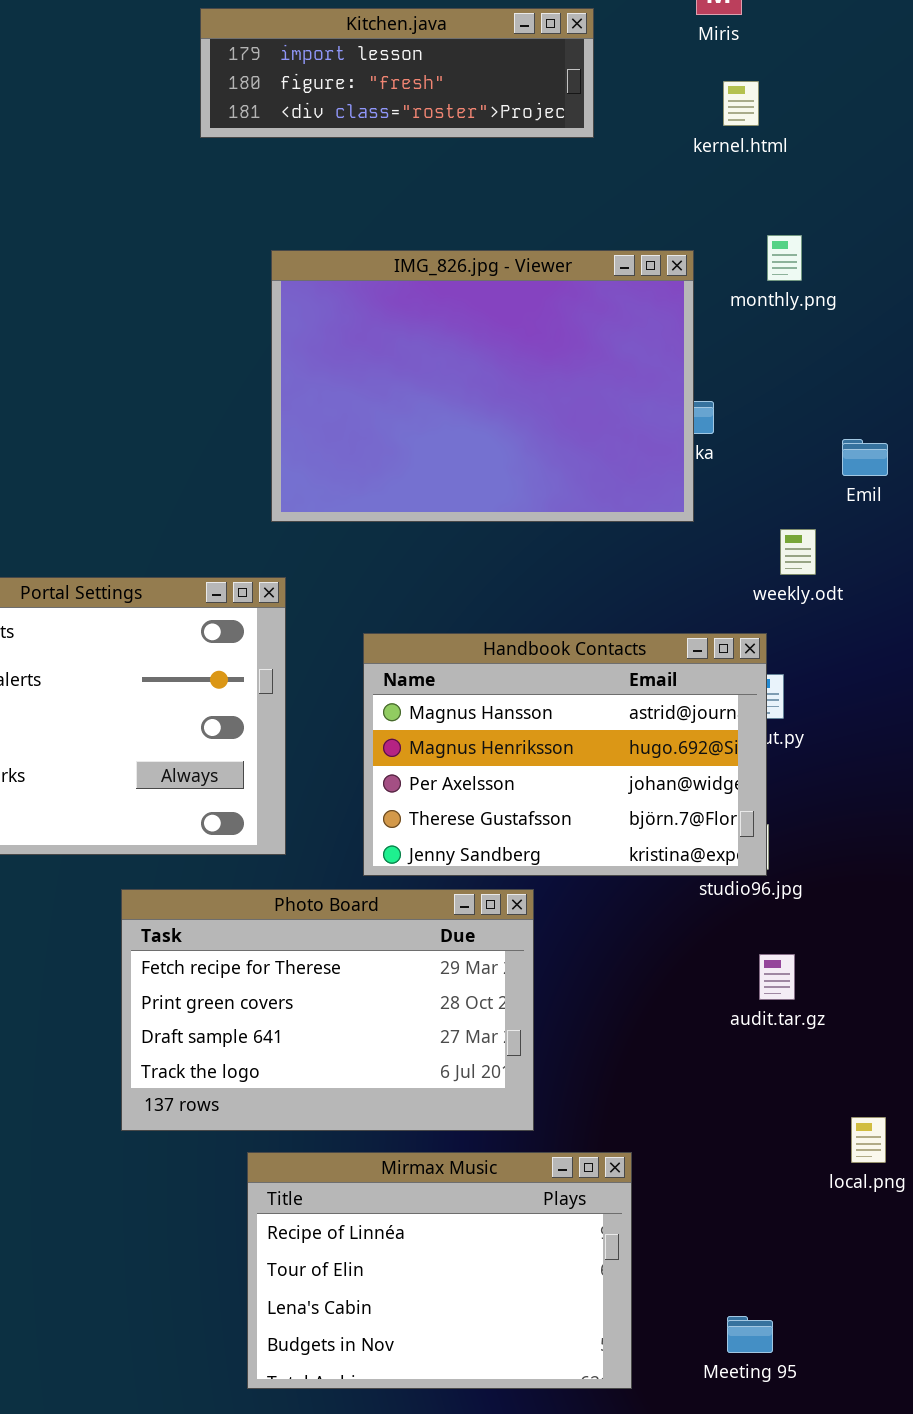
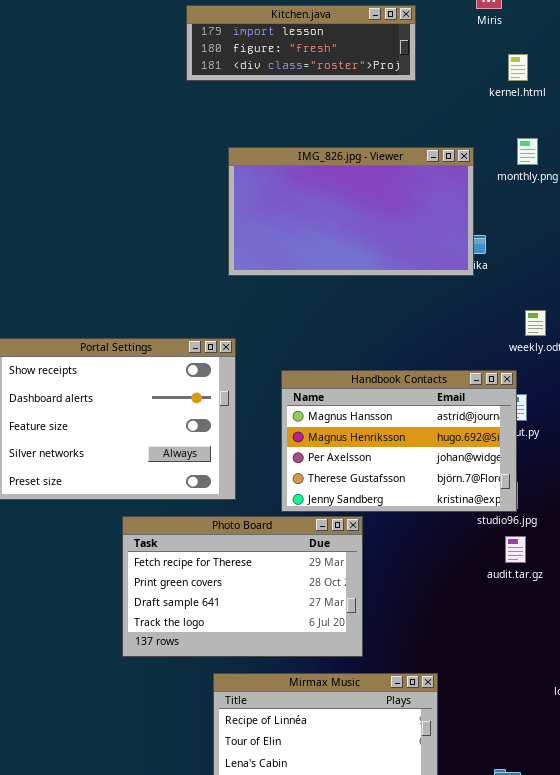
kernel.html: [723,81,759,126] -> [508,54,528,81], moved
IMG_826.jpg - Viewer: [271,250,694,522] -> [228,147,474,276], resized
Photo Board: [121,889,534,1131] -> [122,516,363,657], moved
audit.tar.gz: [759,954,795,1000] -> [505,536,526,563], moved

